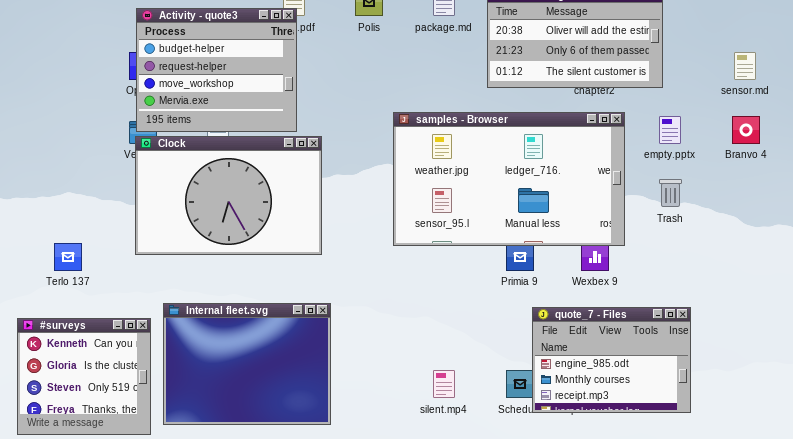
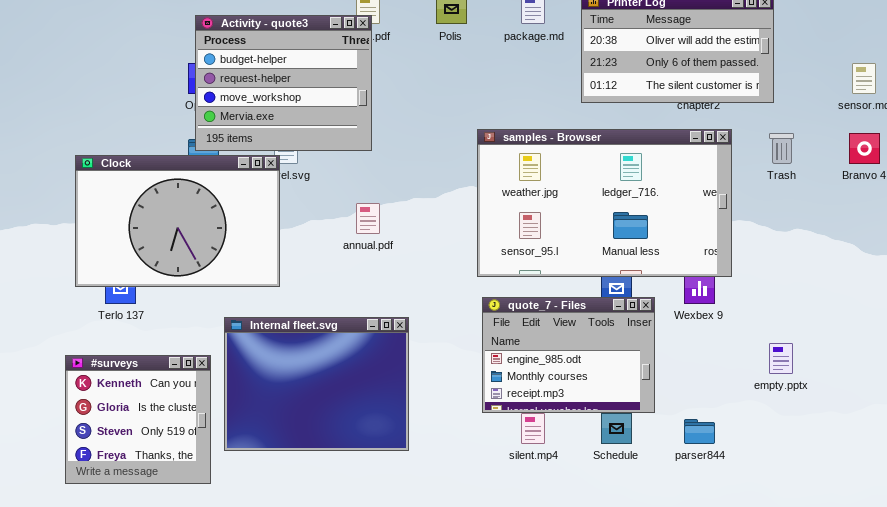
empty.pptx: [659,116,681,144] -> [769,343,793,374], moved
Clock: [135,136,322,255] -> [75,155,280,287], moved
Trash: [659,179,682,207] -> [769,133,794,164], moved
Internal fleet.svg: [163,303,331,425] -> [224,317,409,451], moved
quote_7 - Files: [532,307,691,413] -> [482,297,655,413], moved

